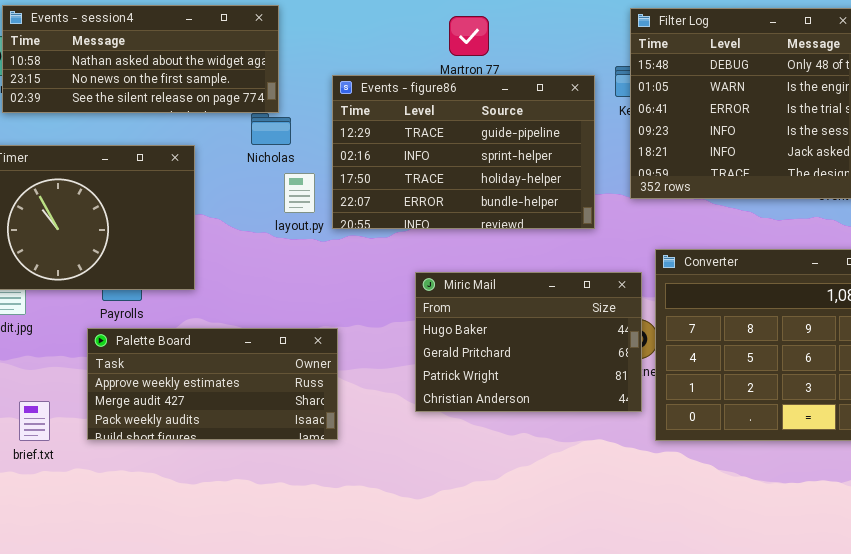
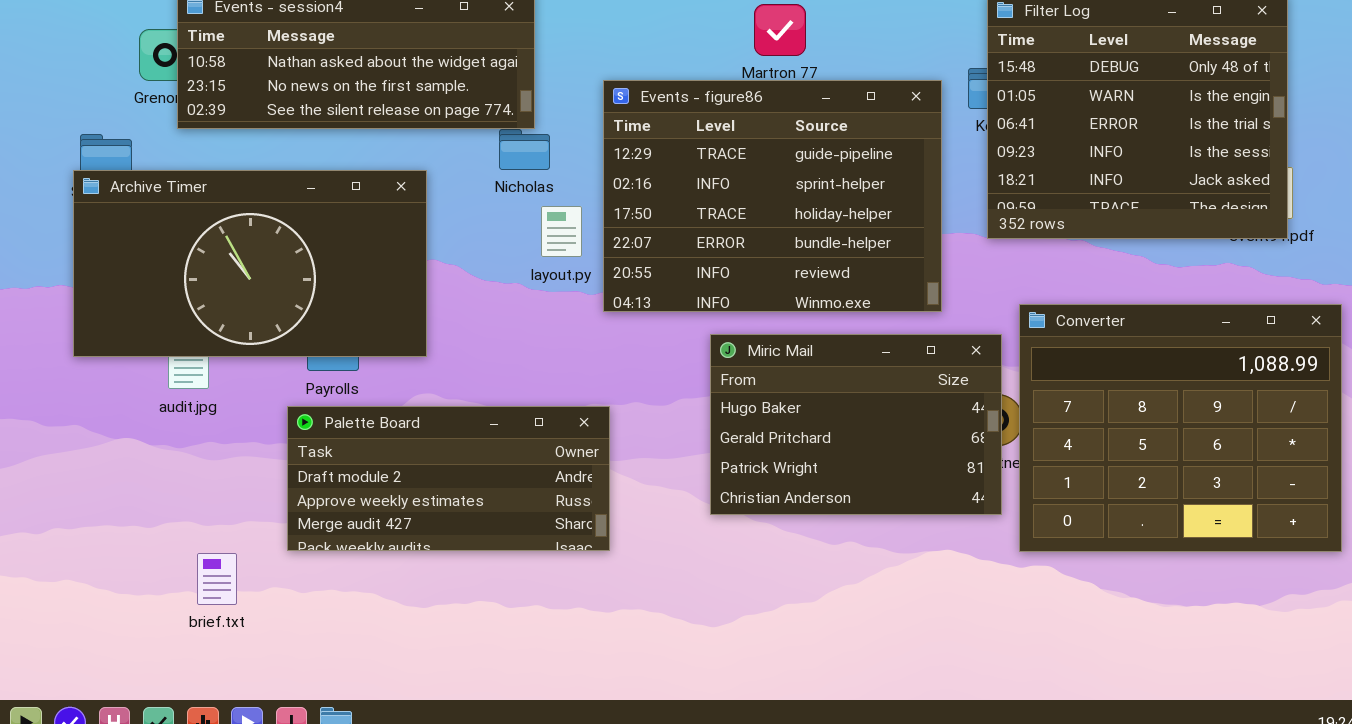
Events - figure86: [332,75,595,229] -> [603,80,942,312], resized
Palette Board: [87,328,338,440] -> [287,406,610,551], scrolled up 1 row
brief.txt: [19,401,50,441] -> [197,553,237,605], moved

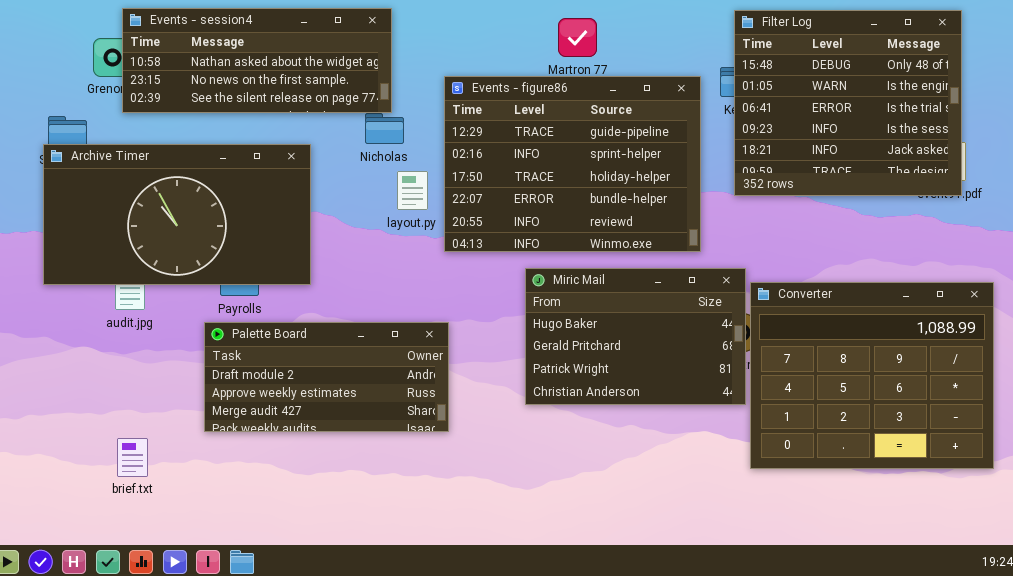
Converter: [1019,304,1342,552] -> [750,282,994,469], moved
brief.txt: [197,553,237,605] -> [117,438,148,477], moved

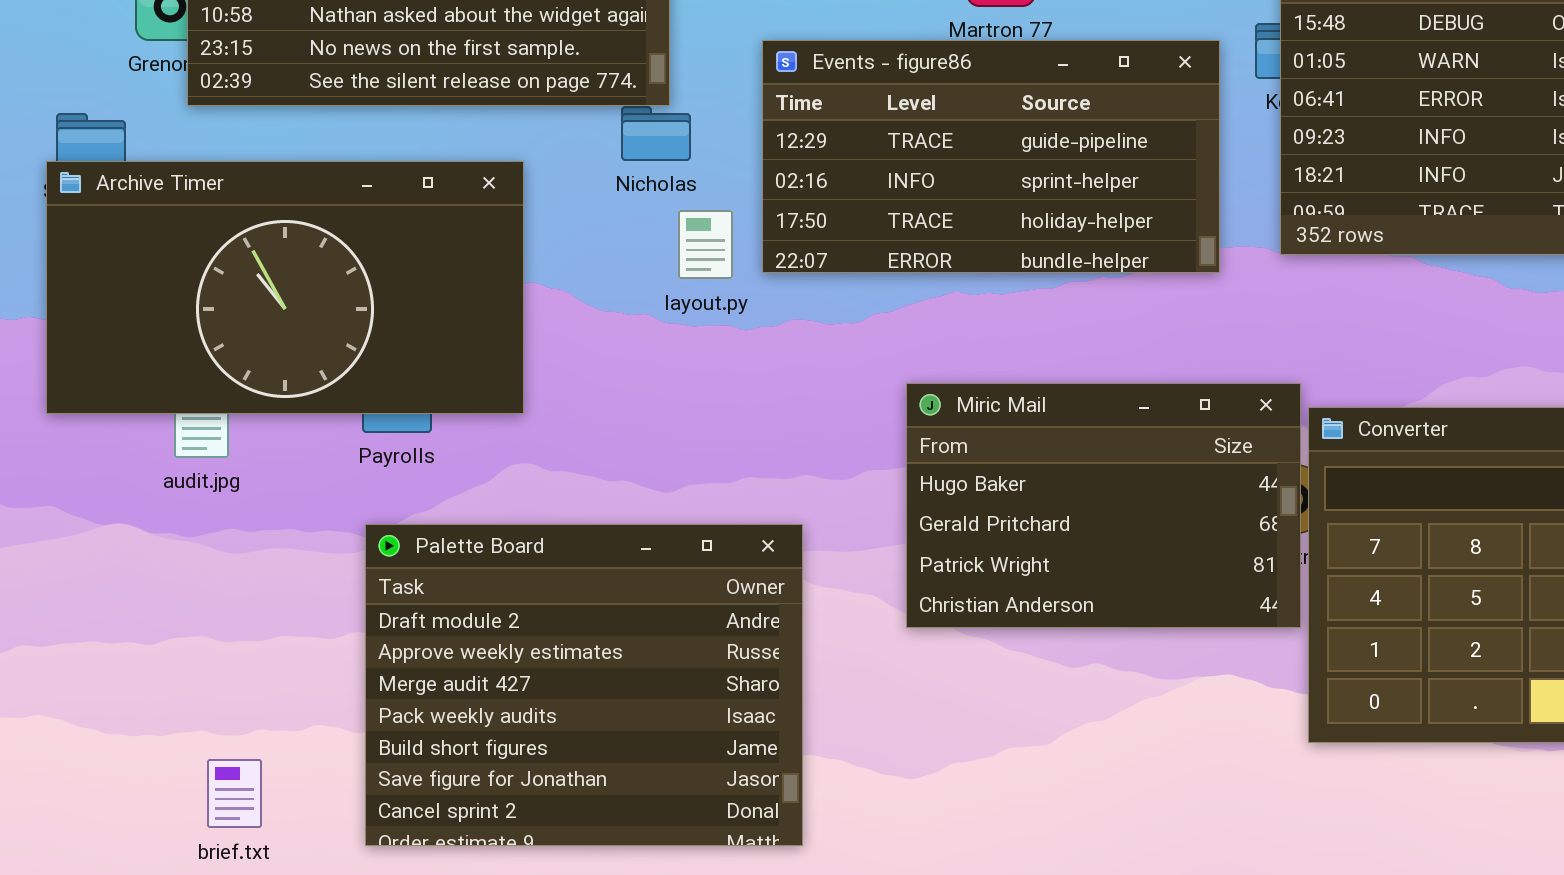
Events - figure86: [444,76,701,252] -> [762,40,1220,273], resized
Palette Board: [204,322,449,432] -> [365,524,803,846], moved, resized
brief.txt: [117,438,148,477] -> [207,759,262,828], moved

